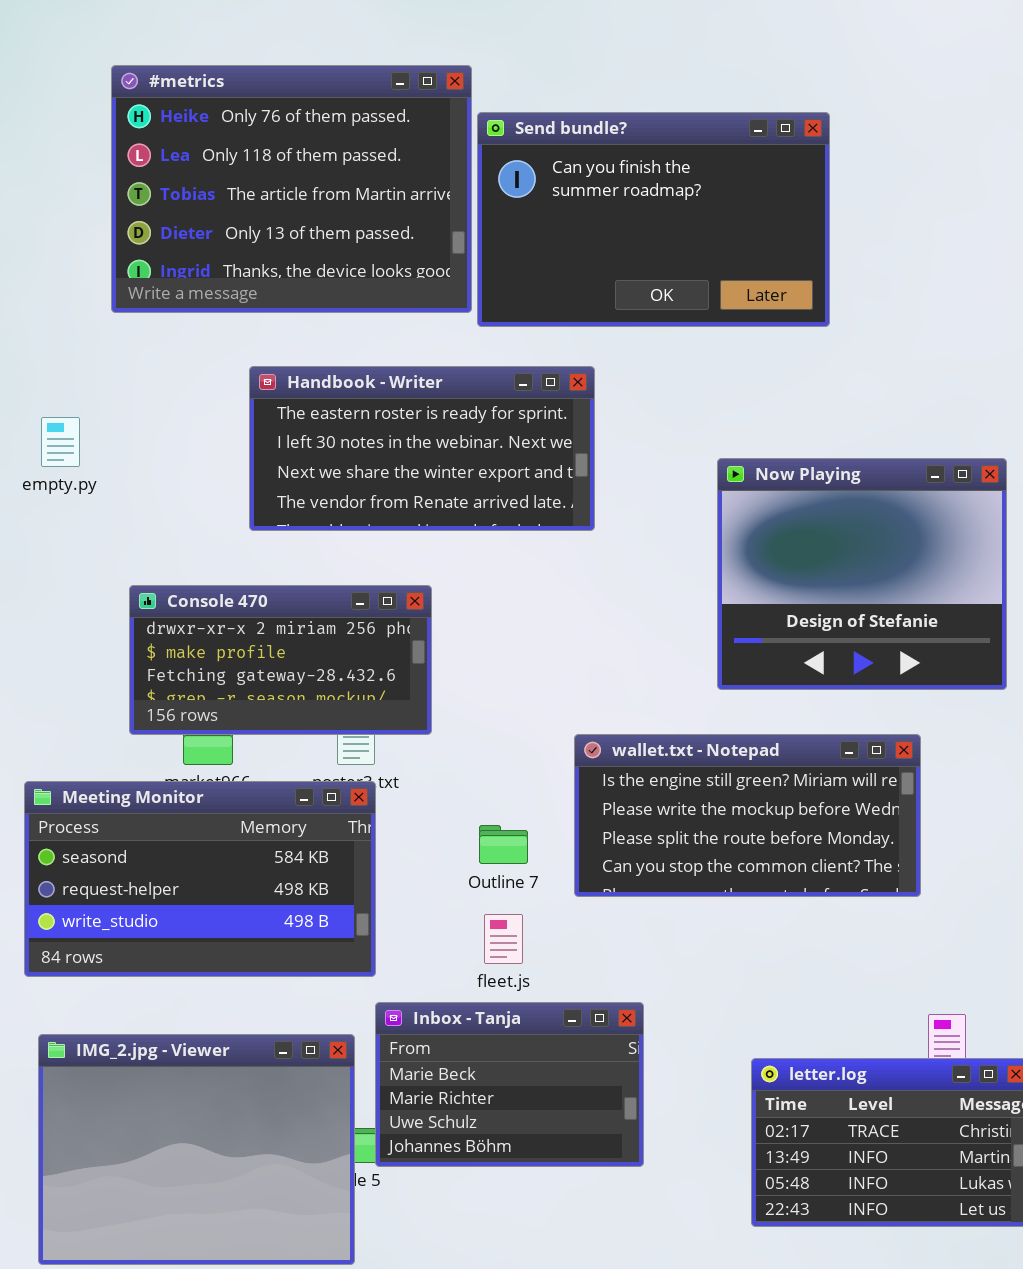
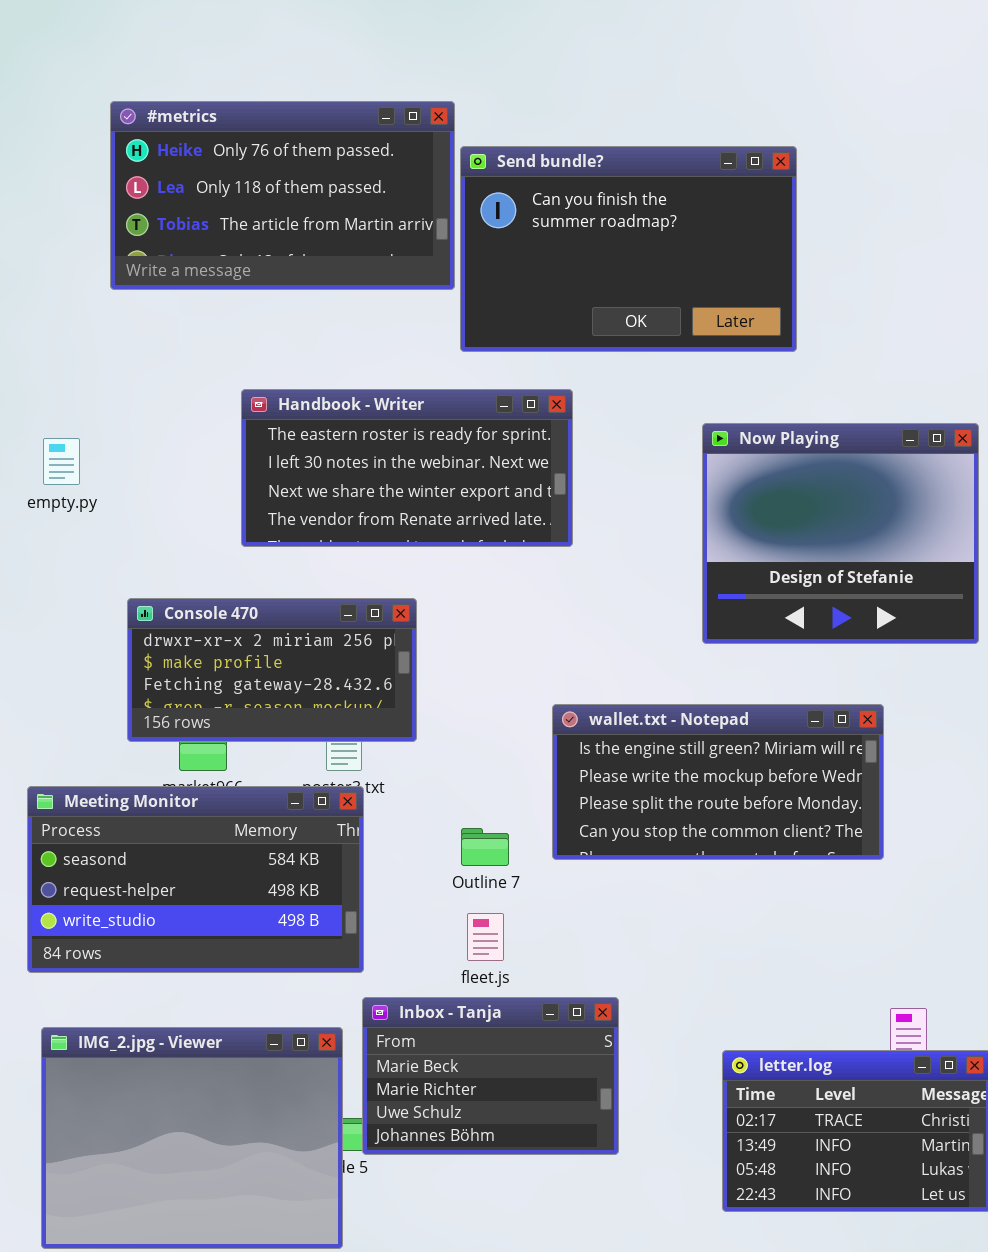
#metrics: [111,65,472,313] -> [110,101,455,290], resized
Now Playing: [717,458,1007,690] -> [702,423,979,644], moved
wallet.txt - Notepad: [574,734,921,897] -> [552,704,884,860], moved

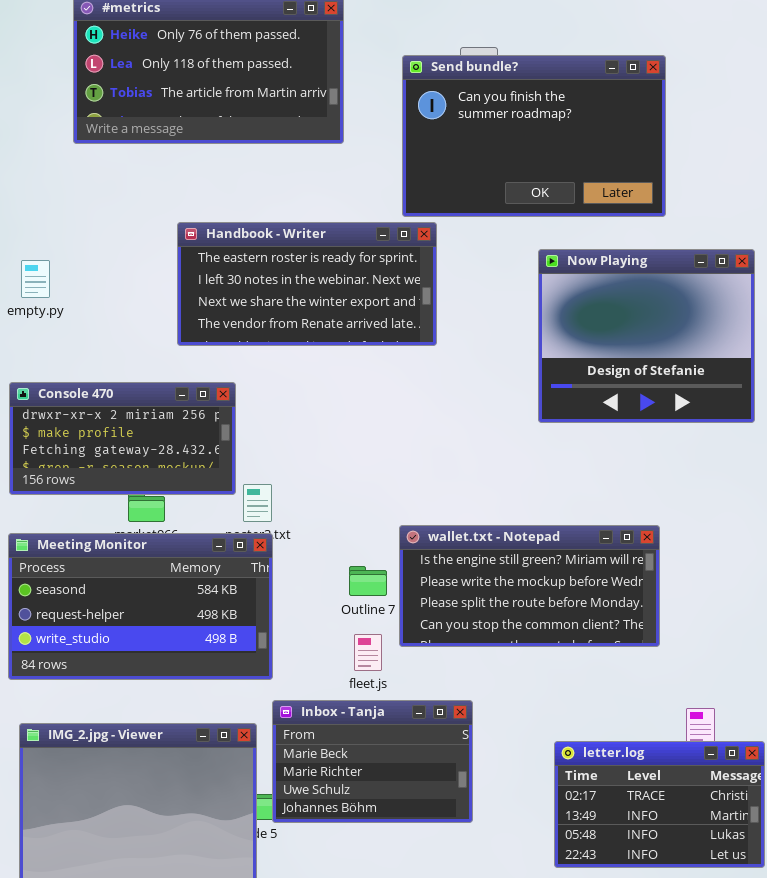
Send bundle?: [460,146,797,352] -> [402,55,666,217], moved
Console 470: [127,598,417,742] -> [9,382,236,495], moved
wallet.txt - Notepad: [552,704,884,860] -> [399,525,660,647], moved

